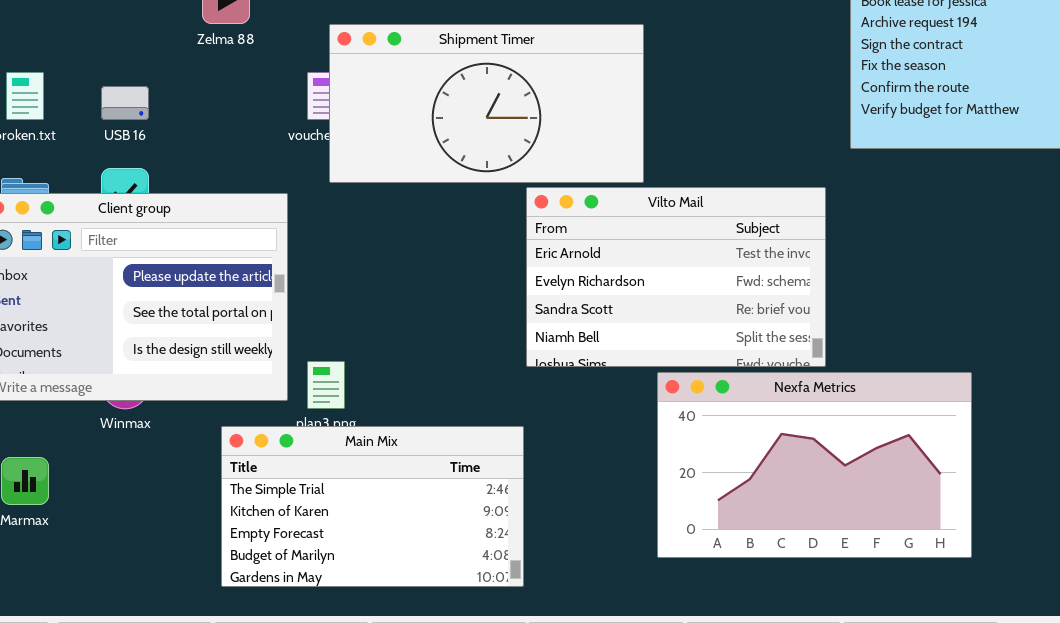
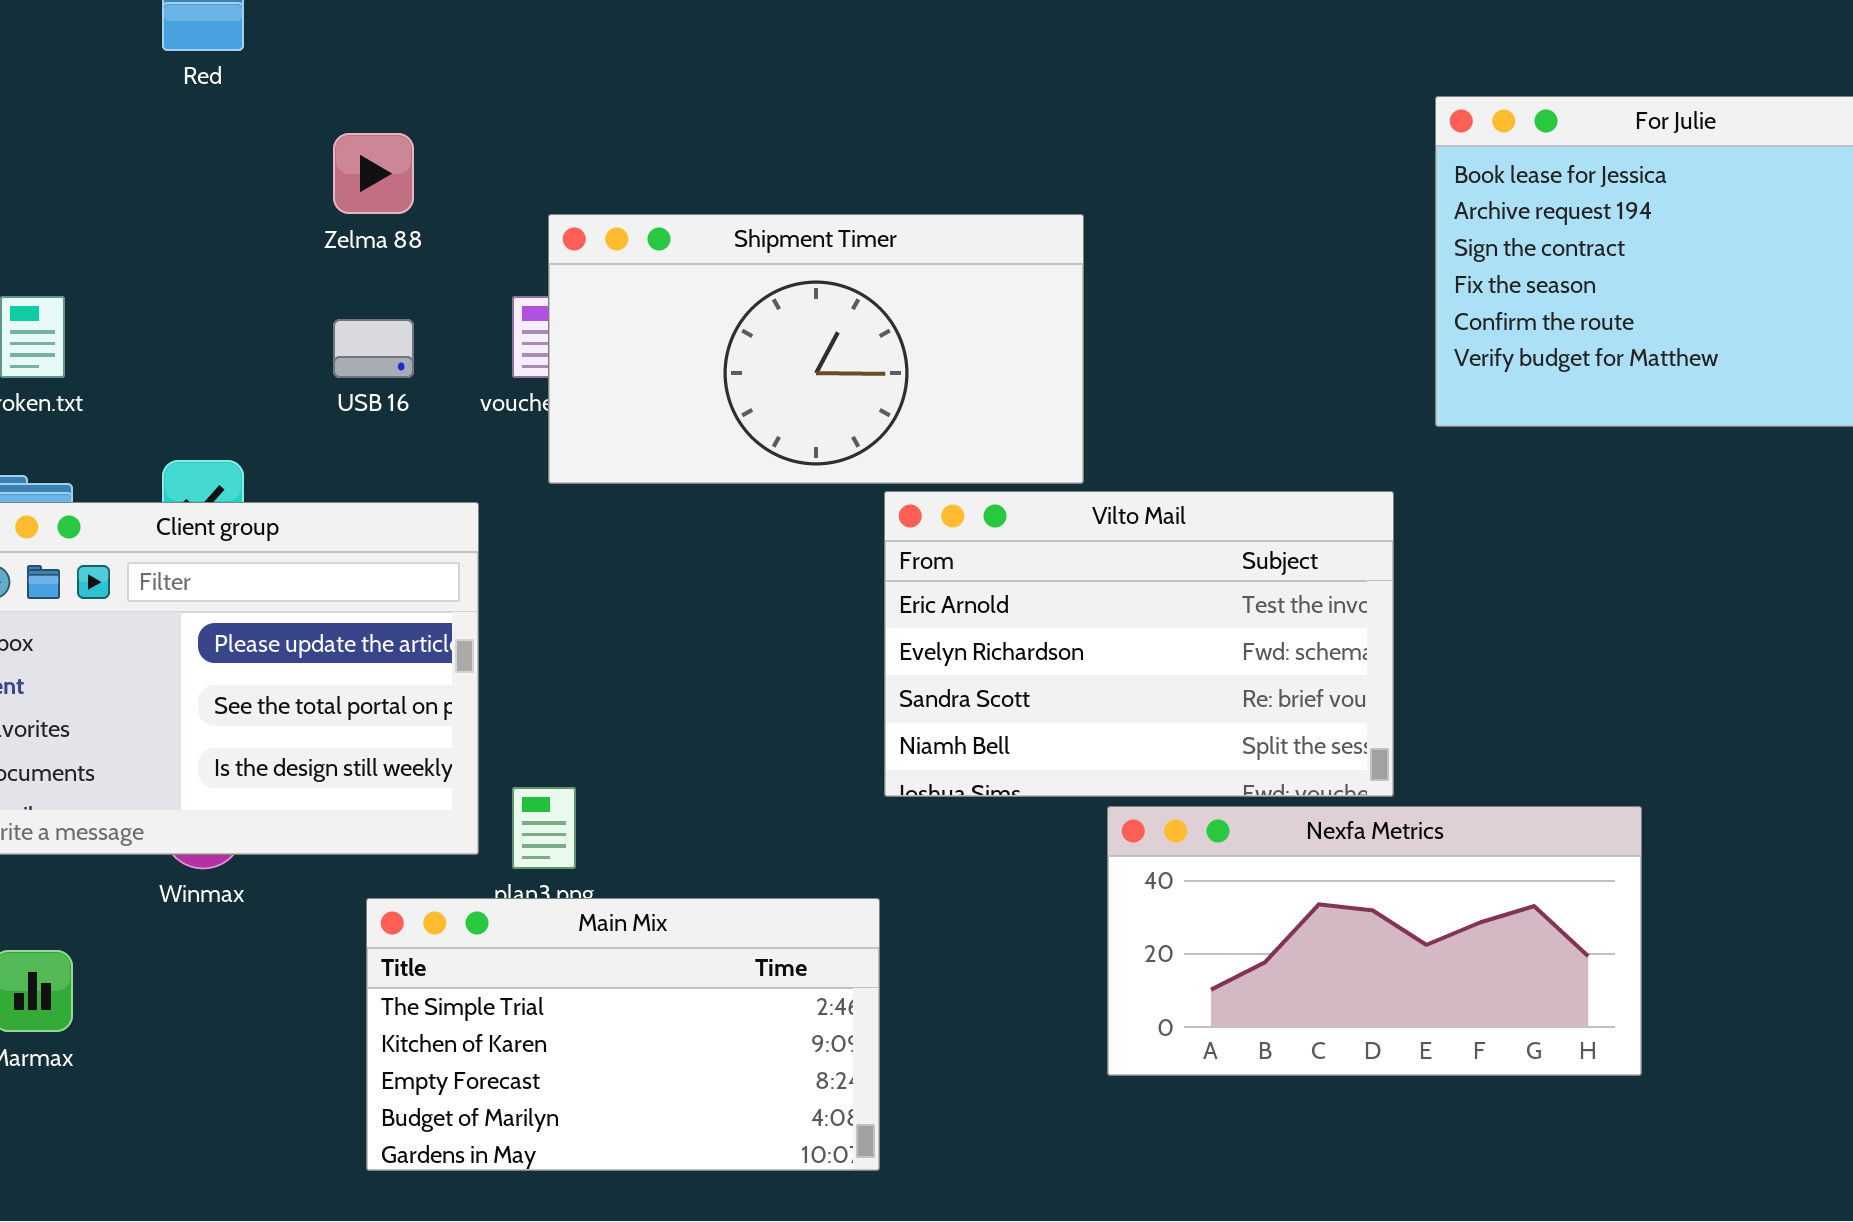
USB 16: [101,86,149,120] -> [333,319,414,378], moved
Nexfa Metrics: [657,372,972,558] -> [1107,806,1642,1076], resized

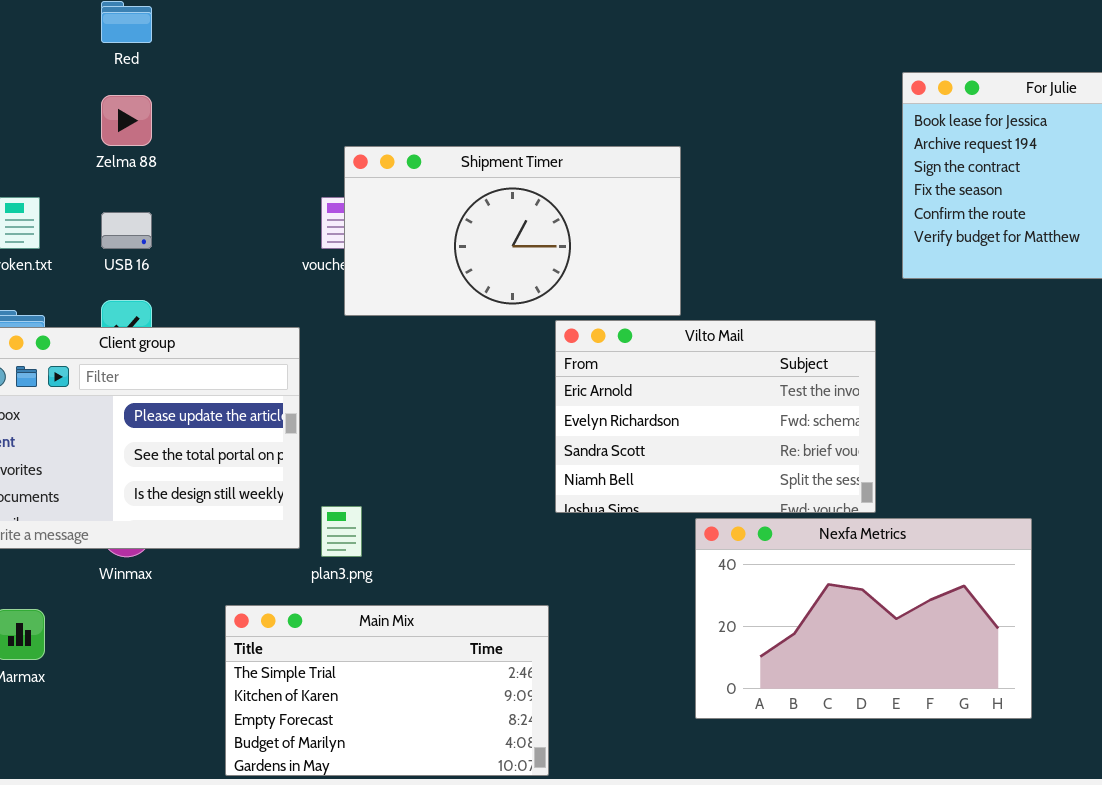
Zelma 88: [333,133,414,214] -> [101,95,152,146], moved
USB 16: [333,319,414,378] -> [101,212,152,249], moved
Nexfa Metrics: [1107,806,1642,1076] -> [695,518,1032,719], resized
Main Mix: [366,898,880,1171] -> [225,605,549,776], moved

